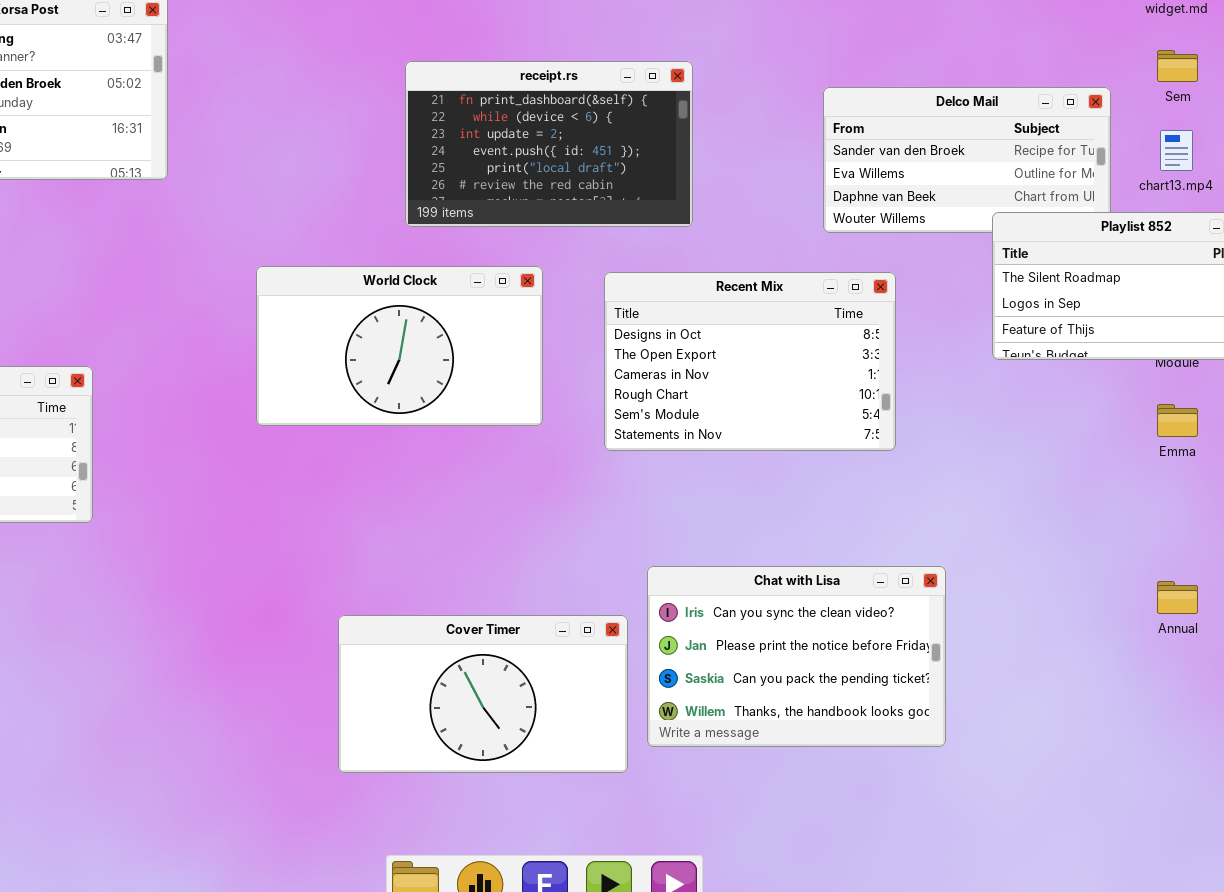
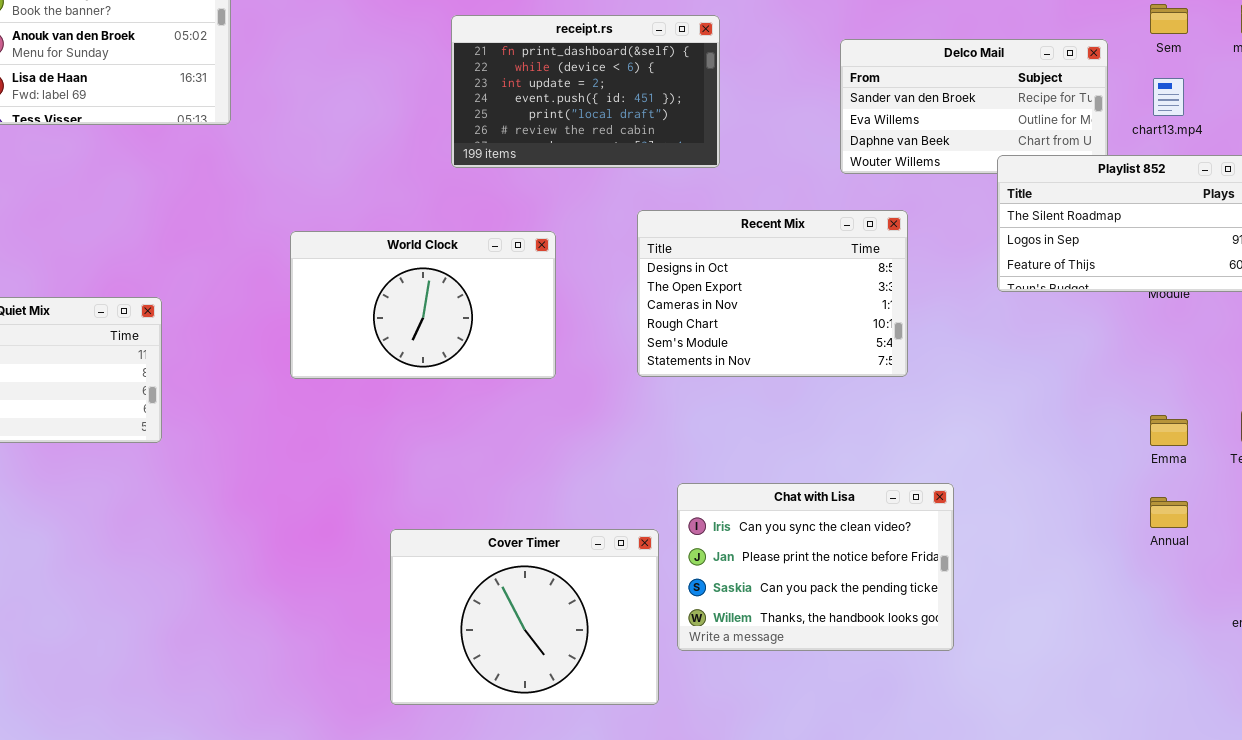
World Clock: [256,266,543,426] -> [290,231,556,379], moved
Emma: [1157,404,1198,437] -> [1150,415,1188,446], moved
Cover Timer: [338,615,628,773] -> [390,529,659,705], resized

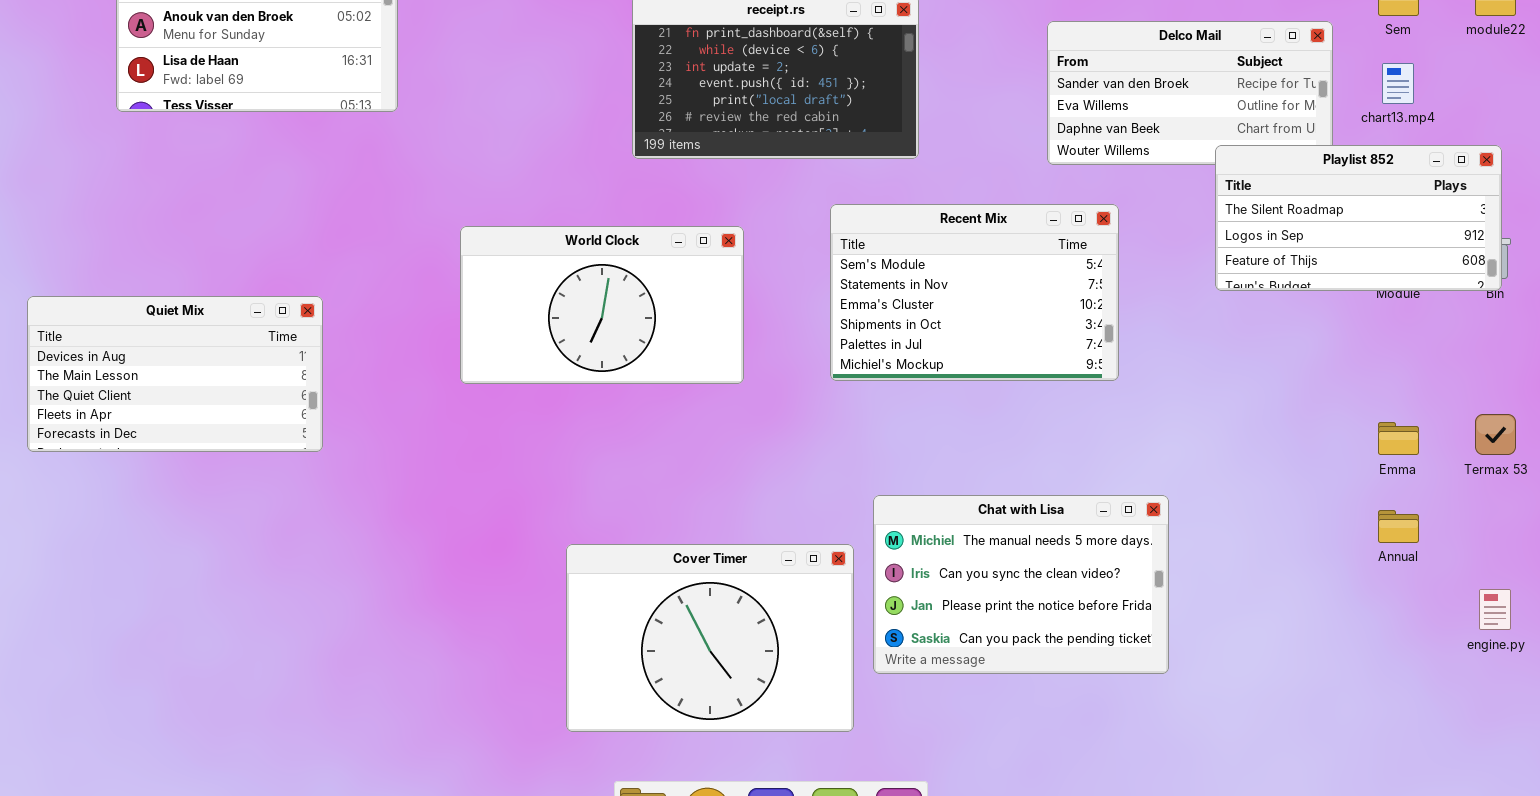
Recent Mix: [637,210,908,377] -> [830,204,1119,381], scrolled down 4 rows
Chat with Lisa: [677,483,954,651] -> [873,495,1169,674], scrolled up 1 row

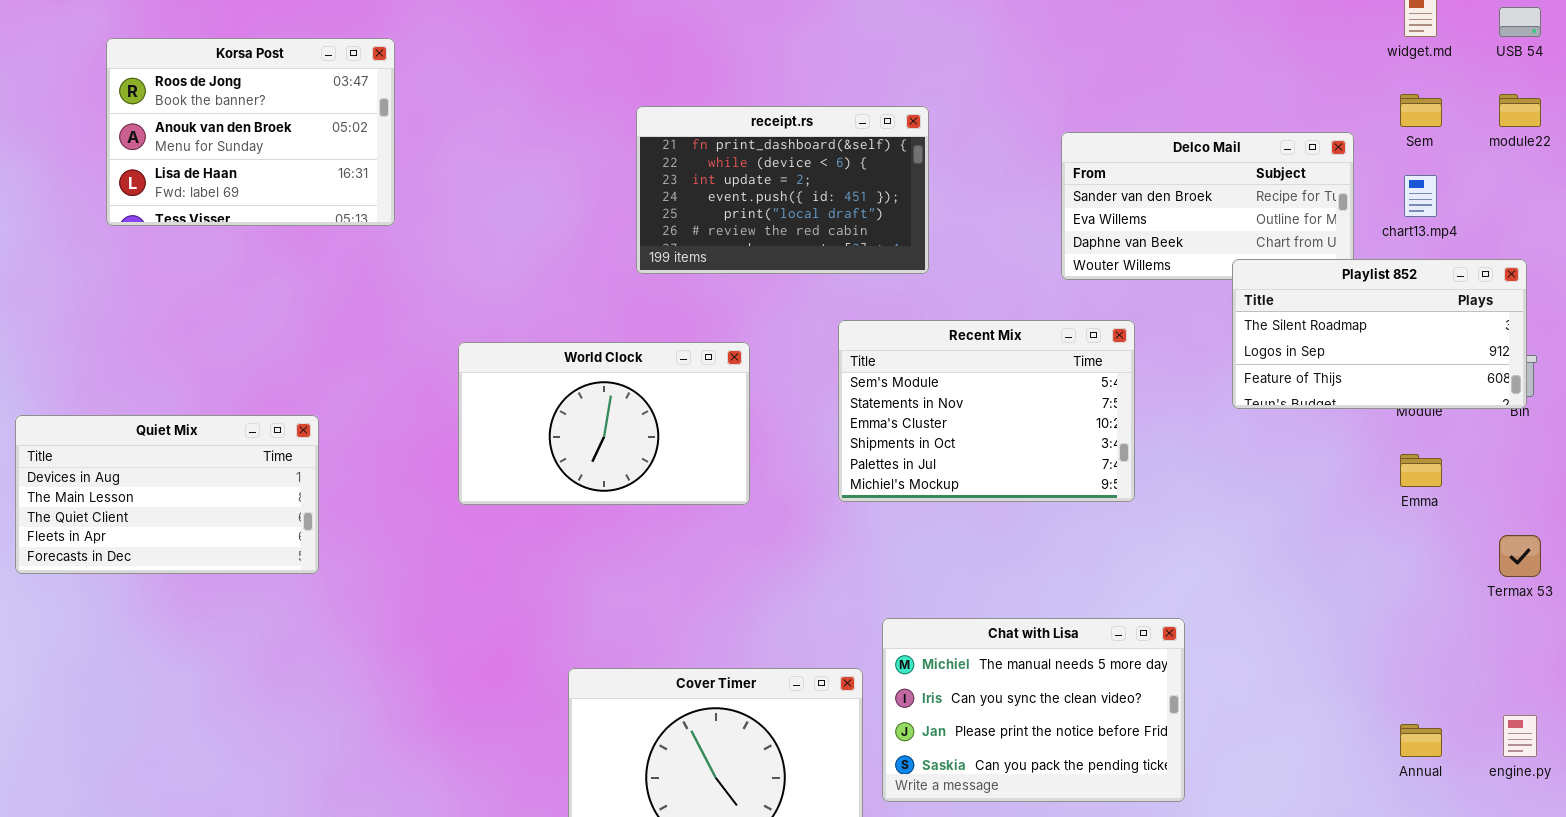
Emma: [1378,422,1419,455] -> [1400,454,1442,487], moved
Annual: [1378,510,1419,543] -> [1400,724,1442,757], moved

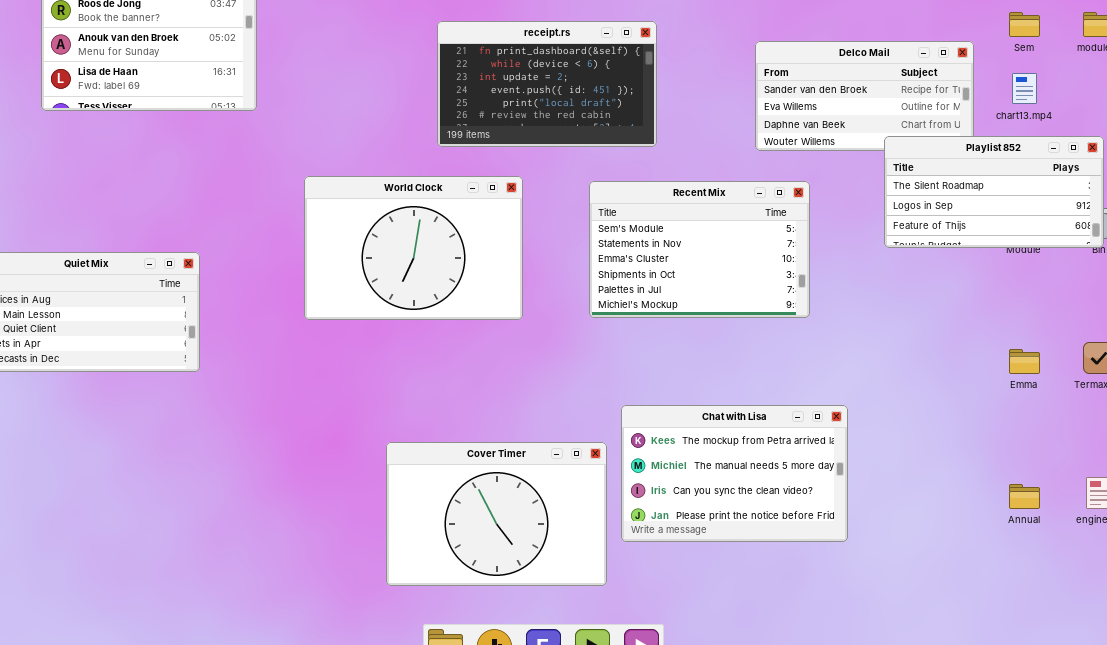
World Clock: [458,342,750,505] -> [304,176,523,320], resized
Emma: [1400,454,1442,487] -> [1009,349,1040,374], moved
Chat with Lisa: [882,618,1185,802] -> [621,405,848,542], scrolled up 1 row

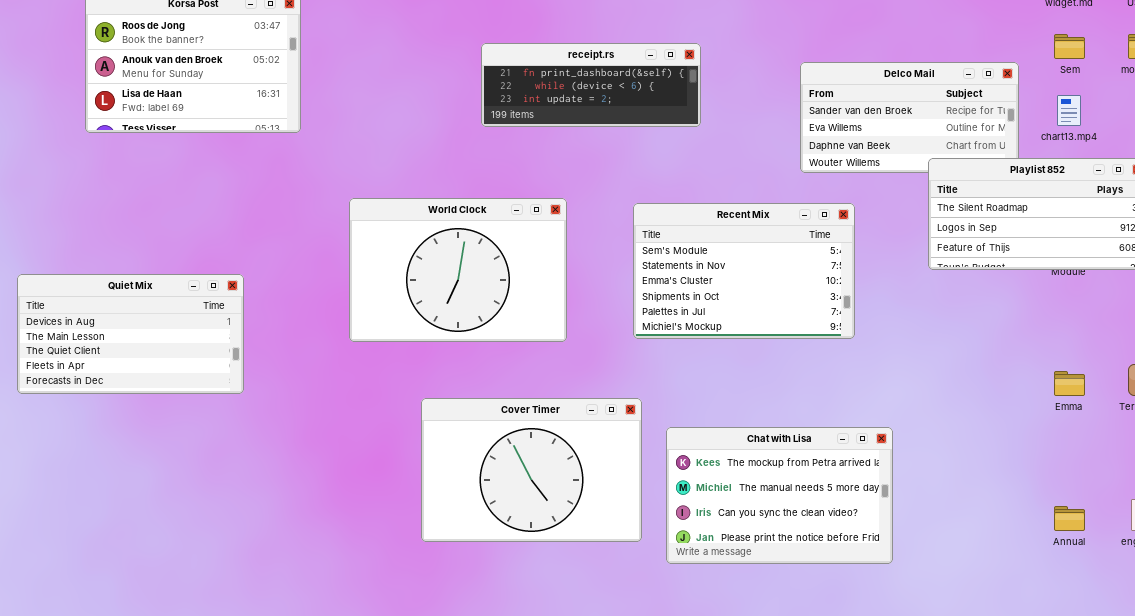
receipt.rs: [437,21,657,147] -> [481,43,701,127], resized
Cover Timer: [386,442,607,586] -> [421,398,642,542], moved

